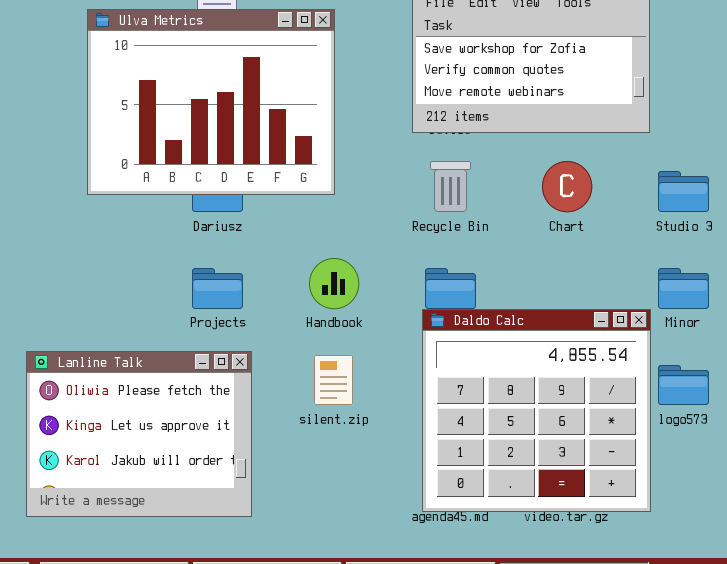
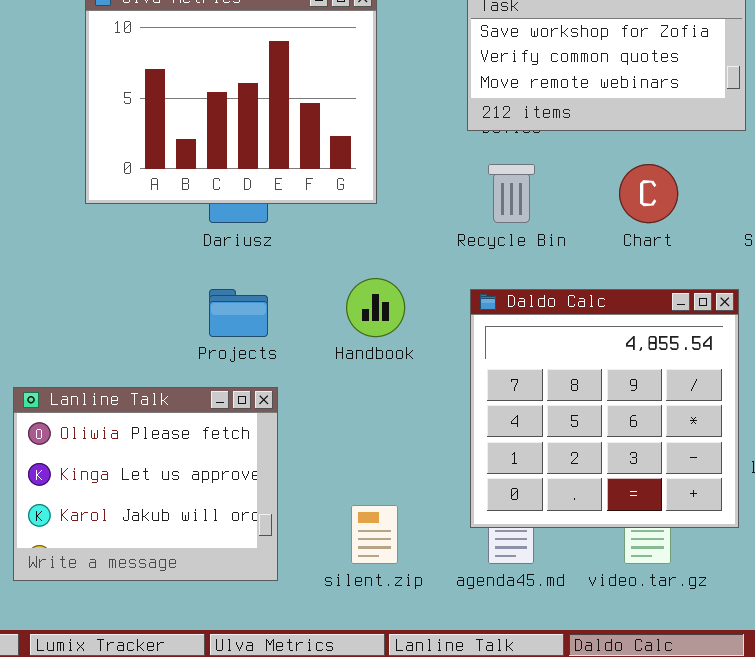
Daldo Calc: [422,309,651,512] -> [470,289,739,528], moved
silent.zip: [314,355,353,405] -> [351,505,398,564], moved

